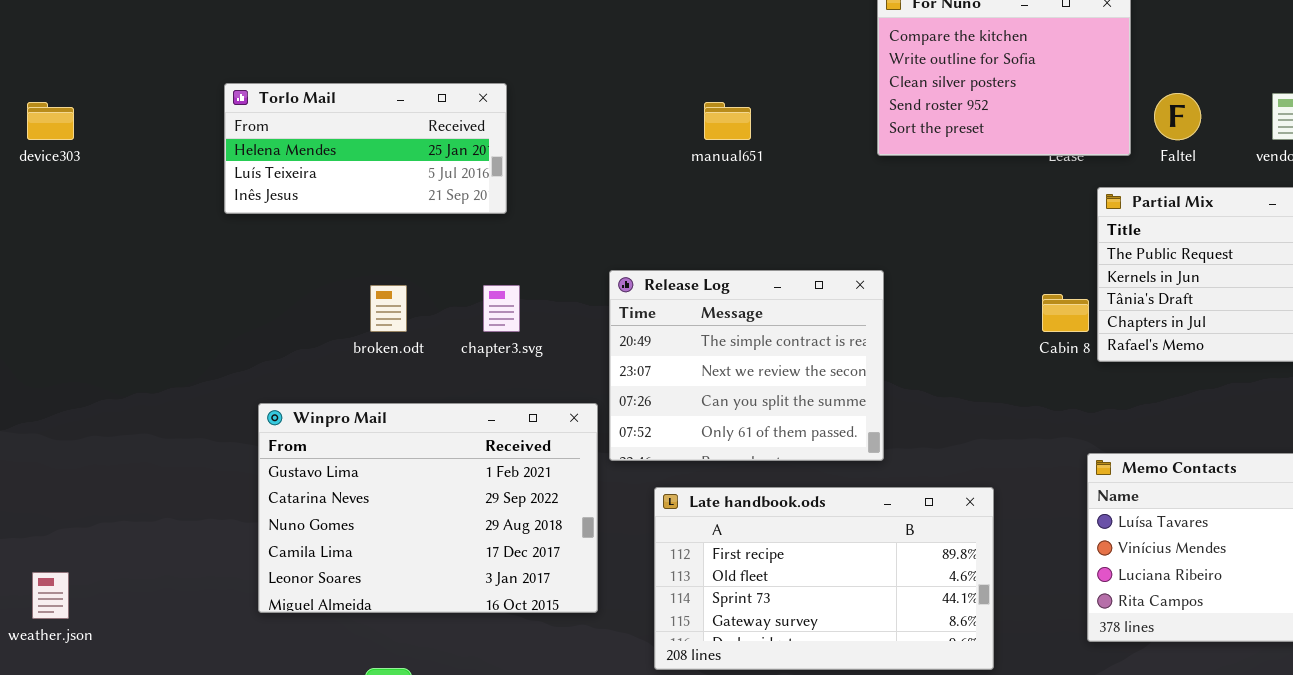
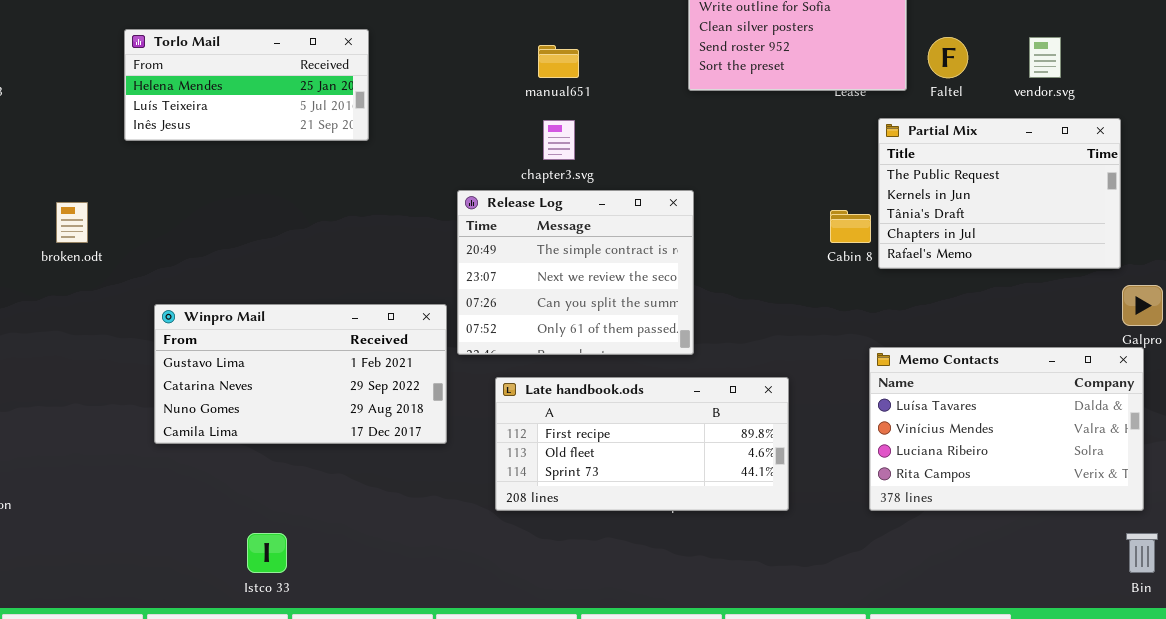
broken.odt: [370,285,407,332] -> [56,202,88,243], moved
chapter3.svg: [483,285,520,332] -> [543,120,575,160], moved
Winpro Mail: [258,403,598,613] -> [154,304,447,444], resized
Late handbook.ods: [654,487,994,670] -> [495,377,789,511], resized

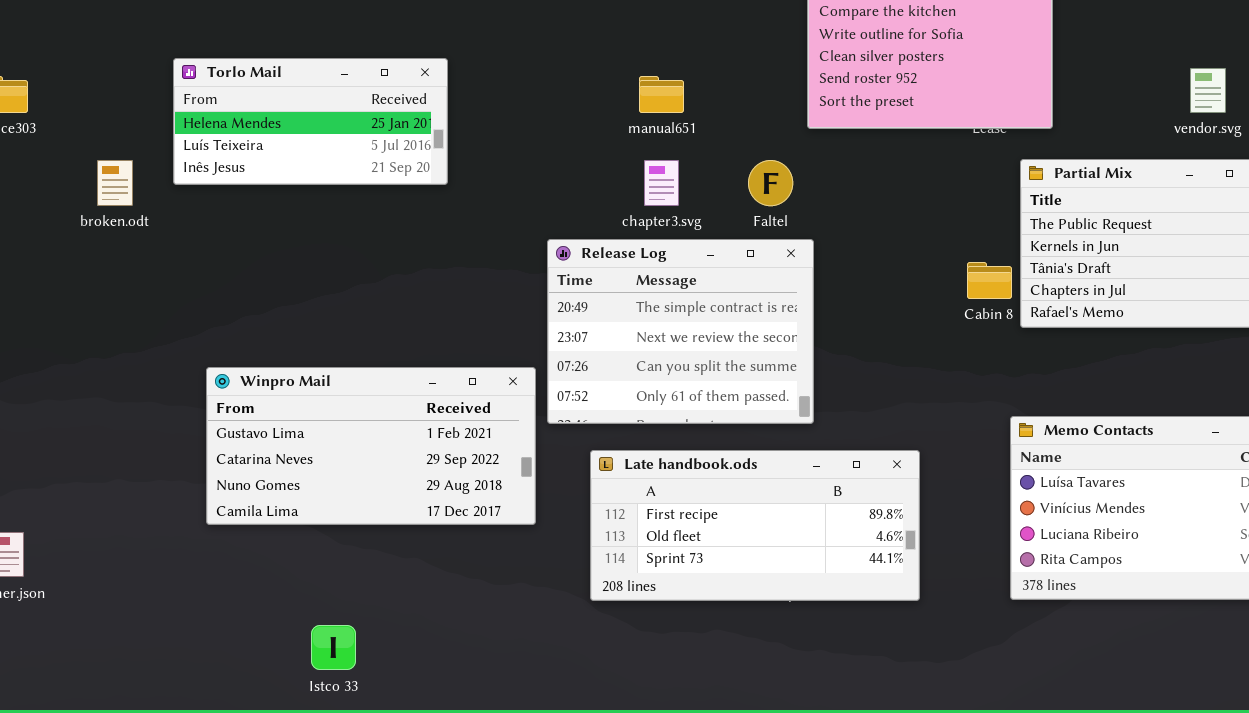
Faltel: [928,37,968,78] -> [748,160,793,206], moved
broken.odt: [56,202,88,243] -> [97,160,133,206], moved

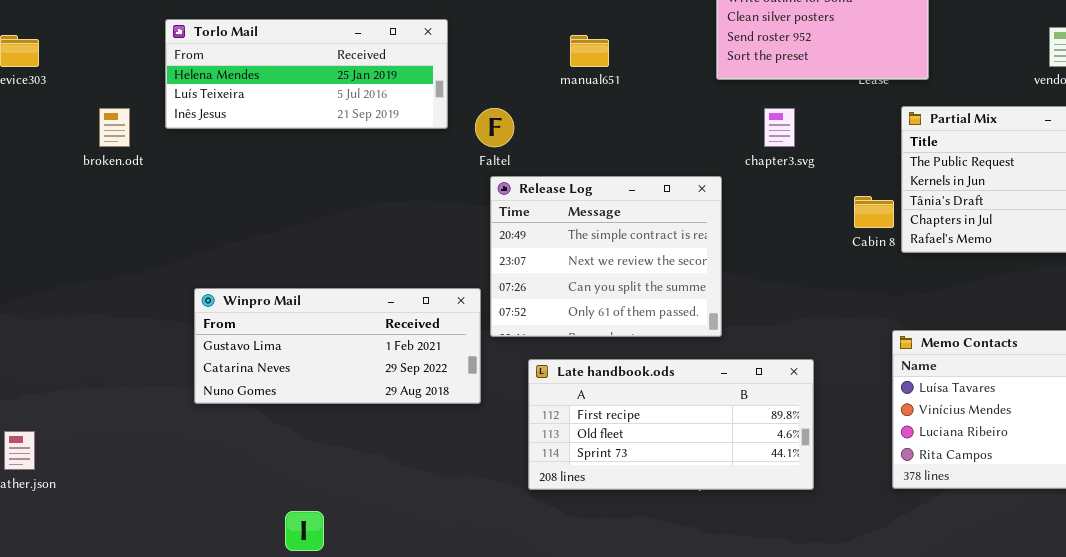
Torlo Mail: [173,58,448,185] -> [165,19,448,129], resized
chapter3.svg: [644,160,679,206] -> [764,108,795,147], moved
Faltel: [748,160,793,206] -> [475,108,514,147], moved
Winpro Mail: [206,367,536,525] -> [194,288,481,404], resized

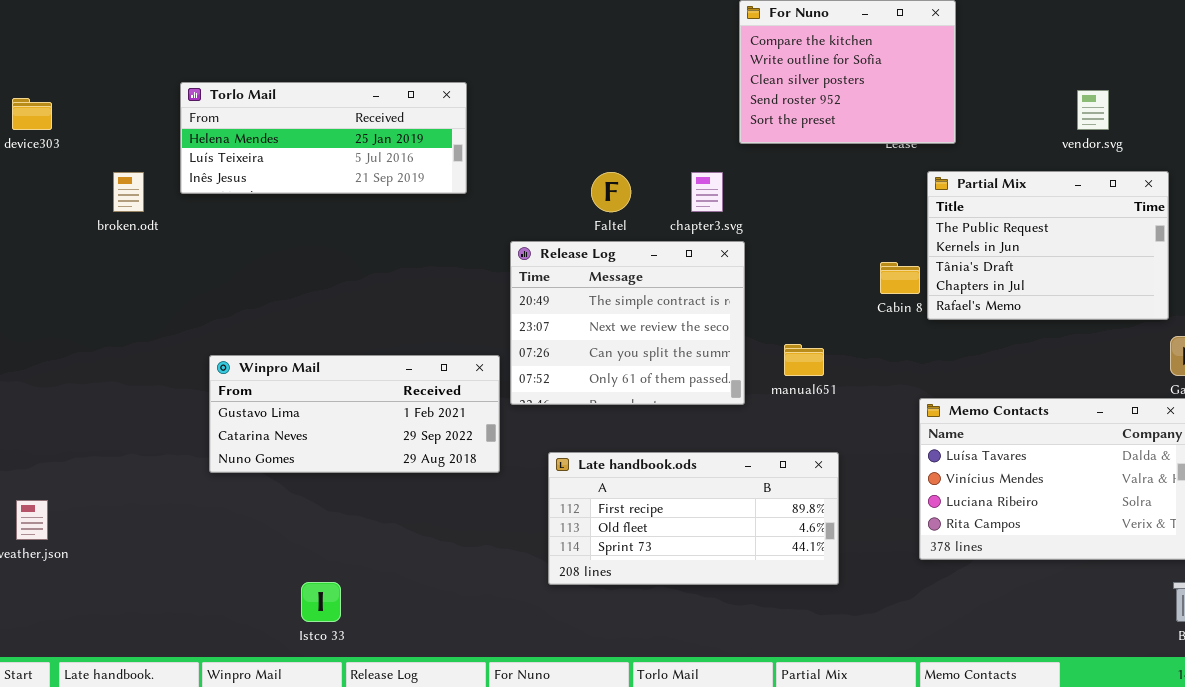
manual651: [570,35,609,67] -> [784,344,824,376], moved
Faltel: [475,108,514,147] -> [591,172,631,212], moved
chapter3.svg: [764,108,795,147] -> [691,172,723,212], moved
Late handbook.ods: [528,359,814,490] -> [548,452,839,585], moved

